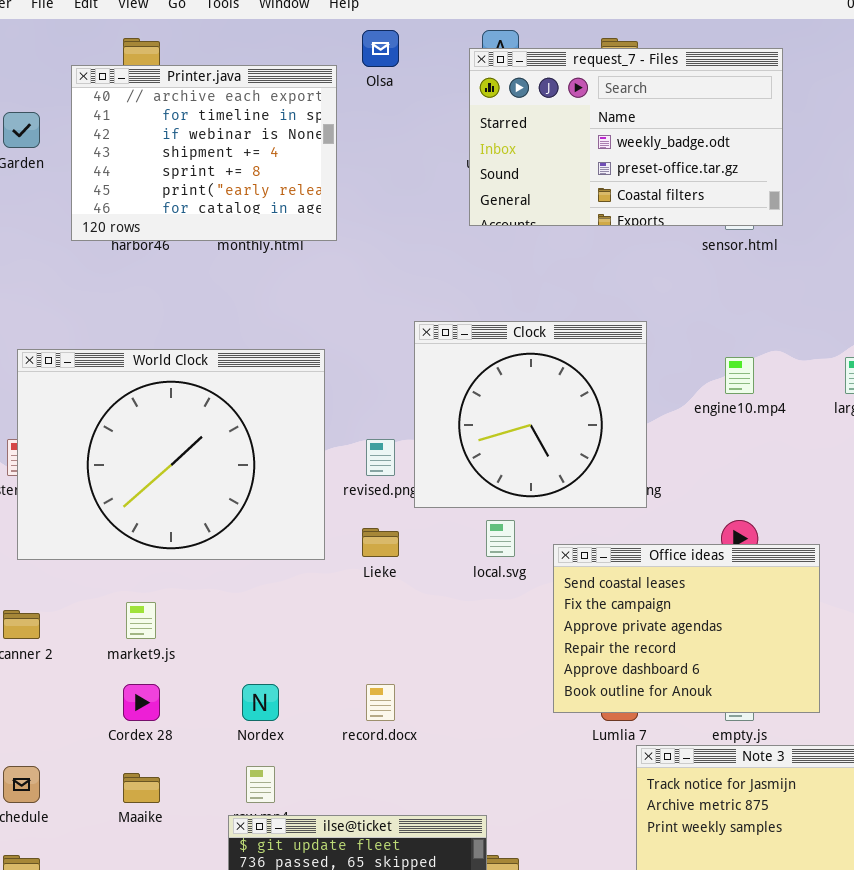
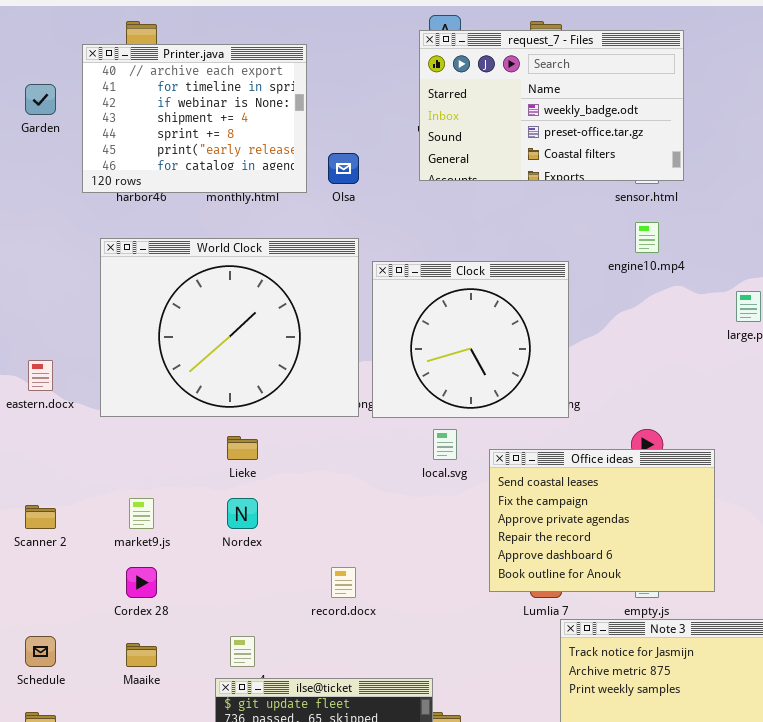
Olsa: [362,30,399,67] -> [328,153,359,184], moved
World Clock: [17,349,325,560] -> [100,238,359,417], moved
engine10.mp4: [725,357,754,394] -> [635,222,659,253], moved
Lieke: [362,528,399,557] -> [227,436,258,460], moved
Nordex: [242,684,279,721] -> [227,498,258,529], moved

